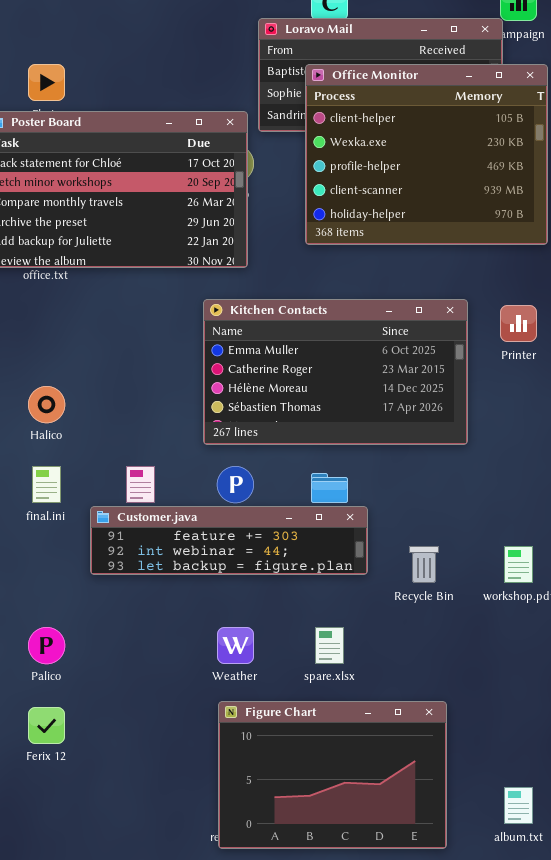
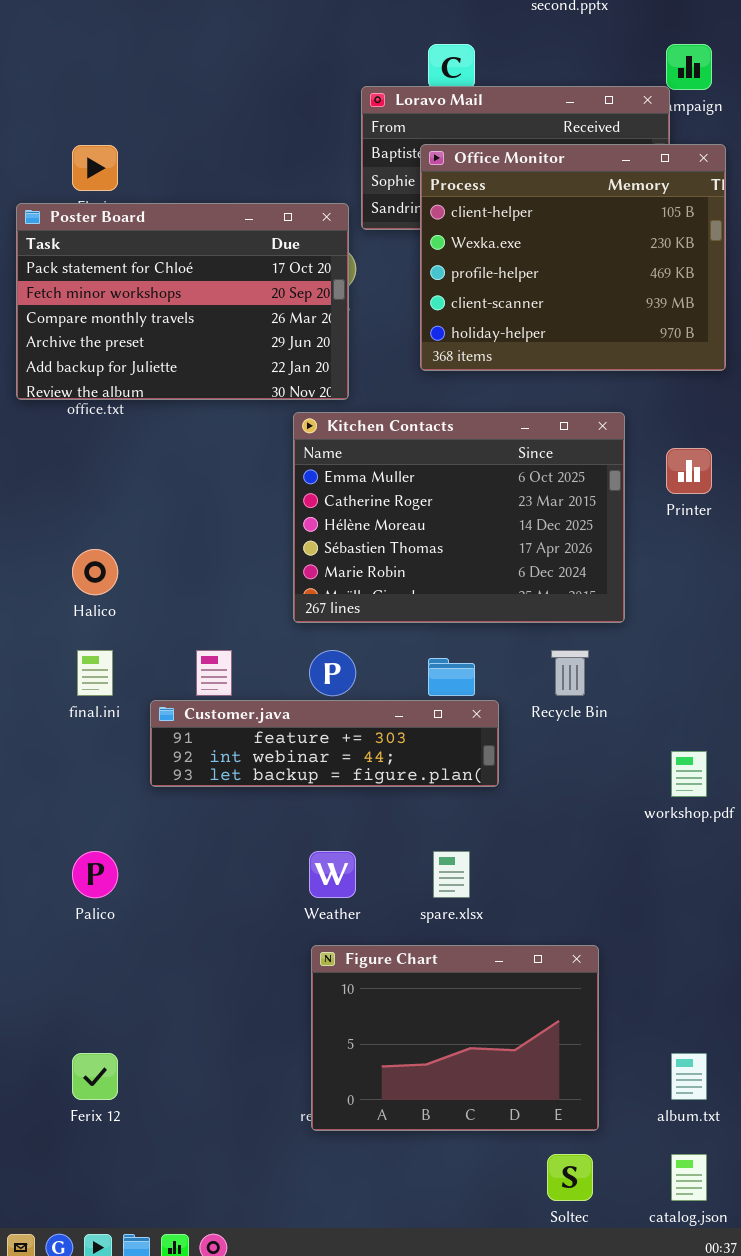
Kitchen Contacts: [203,299,468,445] -> [293,412,625,623], resized
Recycle Bin: [409,546,439,583] -> [551,650,589,696], moved
Ferix 12: [28,707,65,744] -> [72,1053,118,1100], moved

